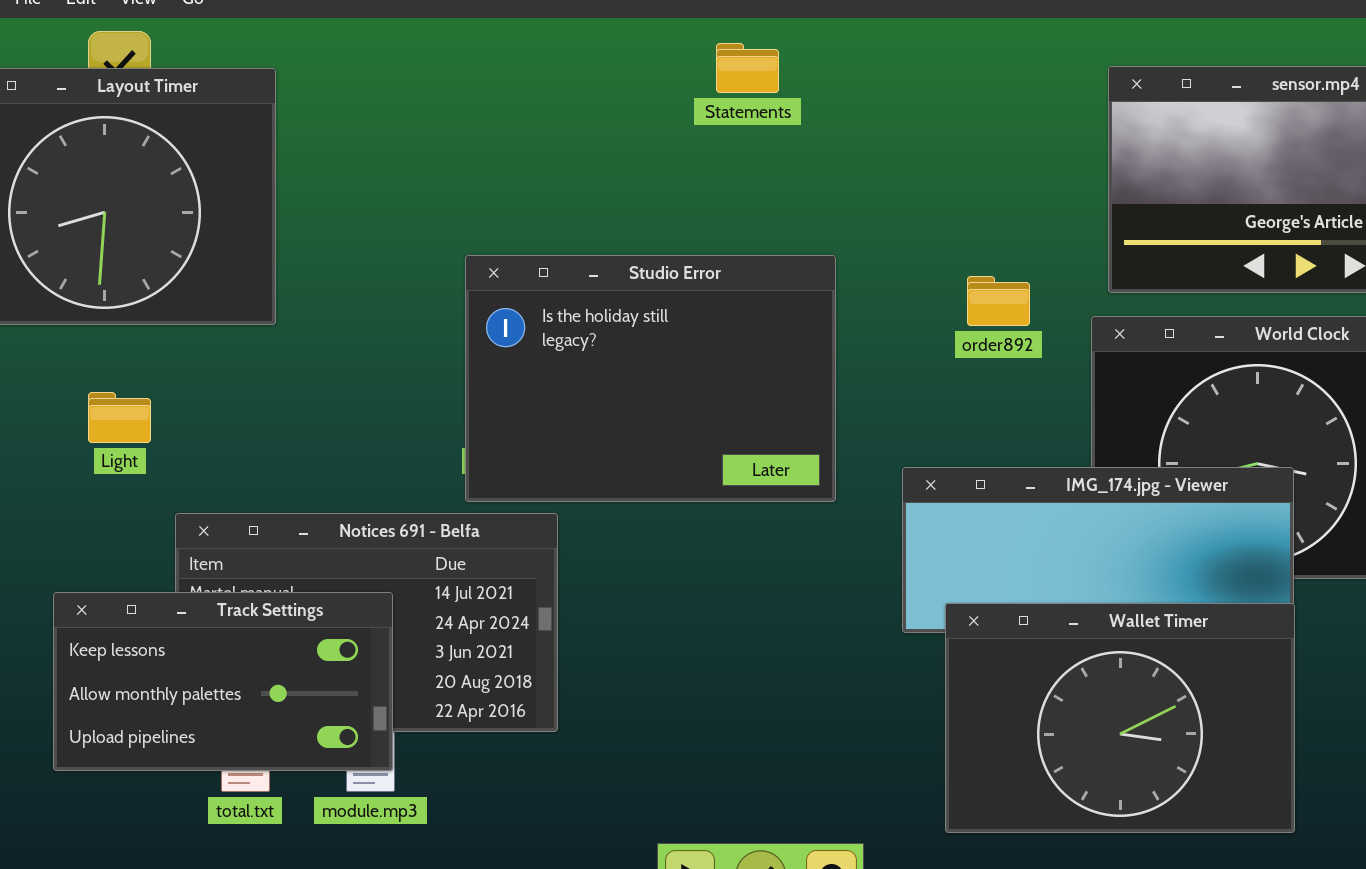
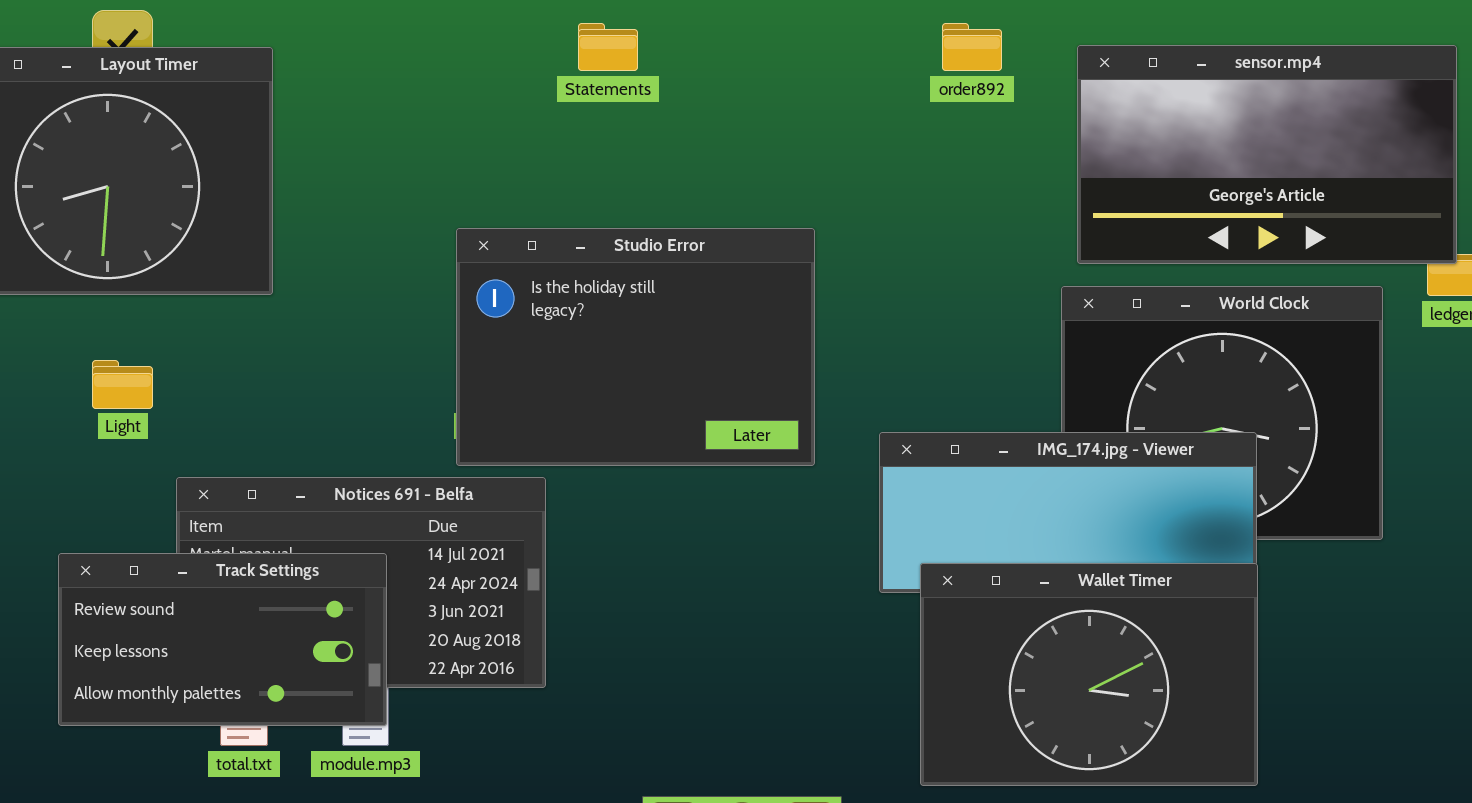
Statements: [716,43,779,93] -> [578,23,638,71], moved
order892: [967,276,1030,326] -> [942,23,1002,71], moved
Track Settings: [53,592,393,771] -> [58,553,387,726], scrolled up 1 row

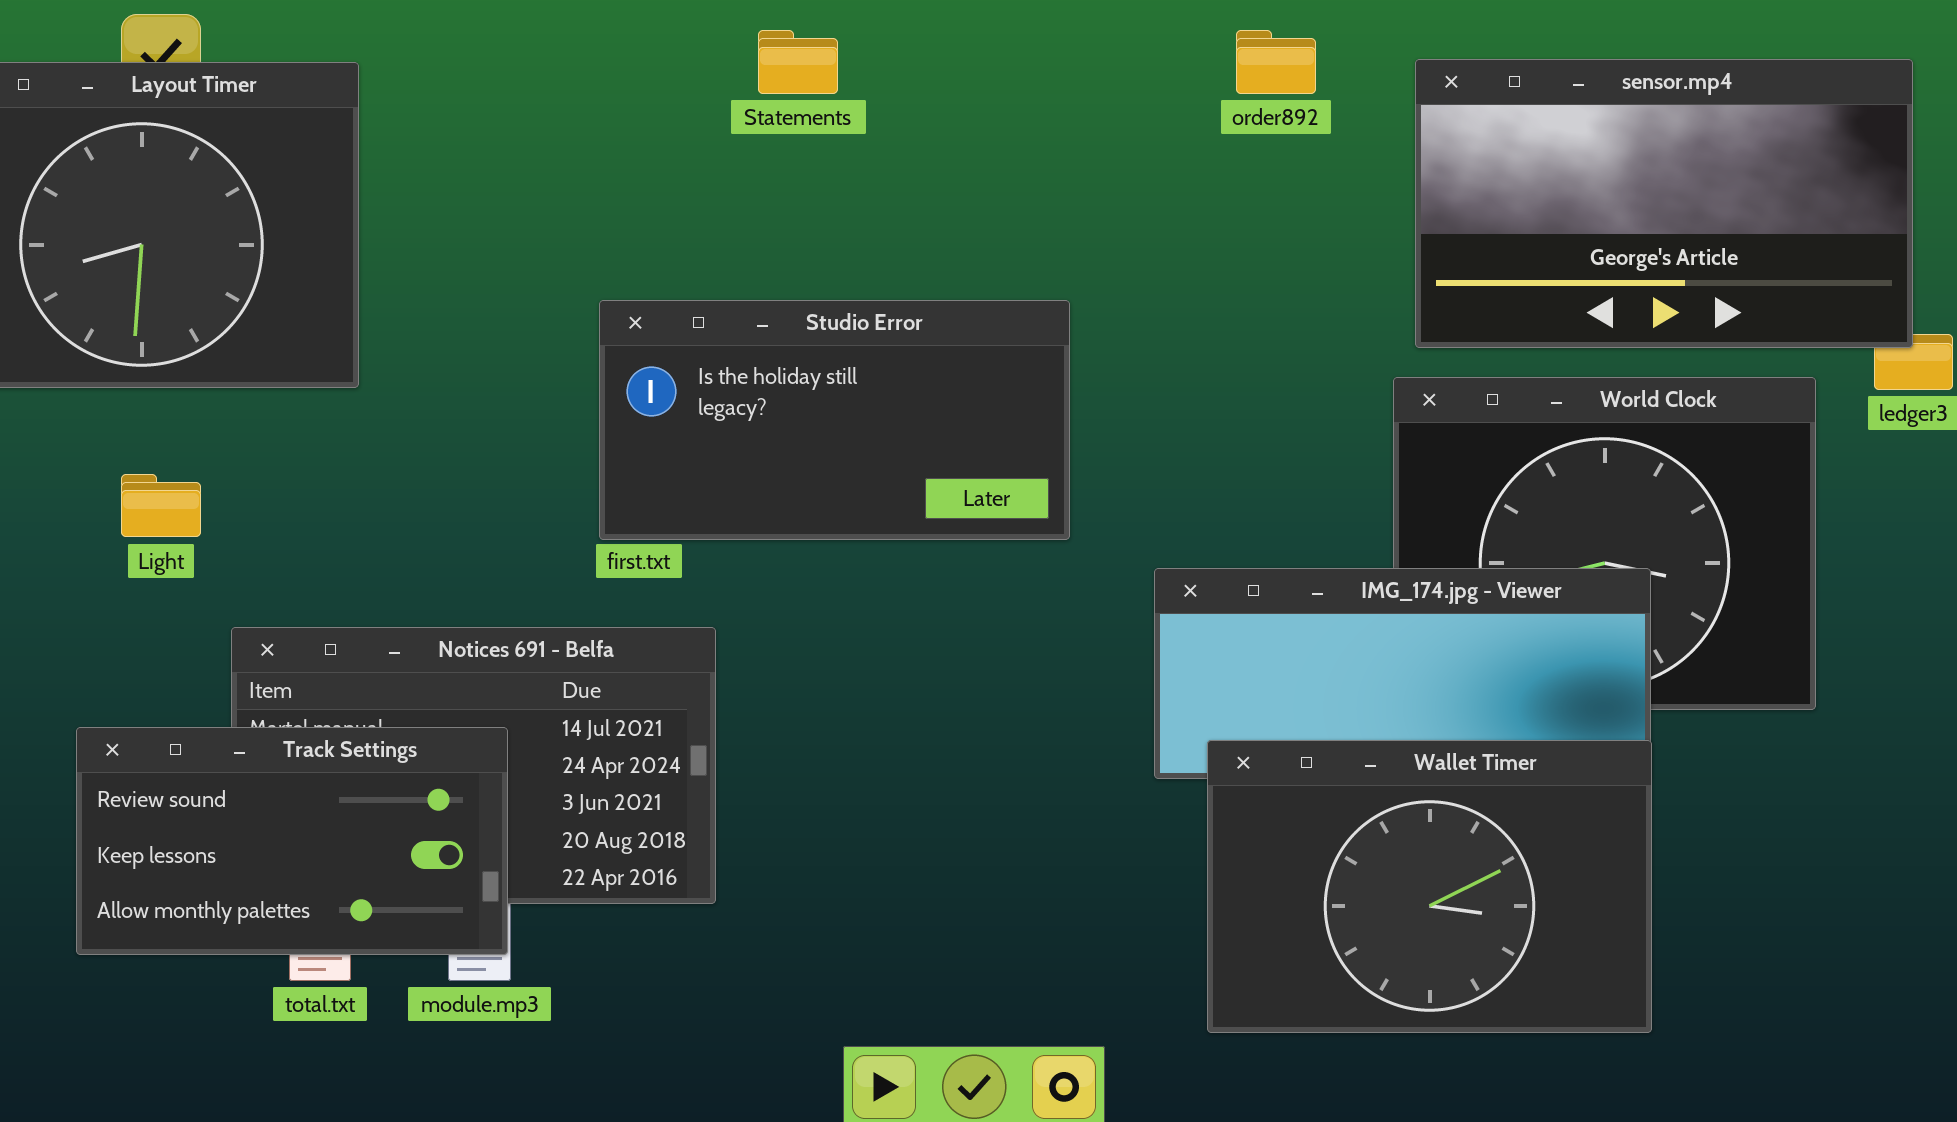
Studio Error: [456,228,815,466] -> [599,300,1070,540], resized

